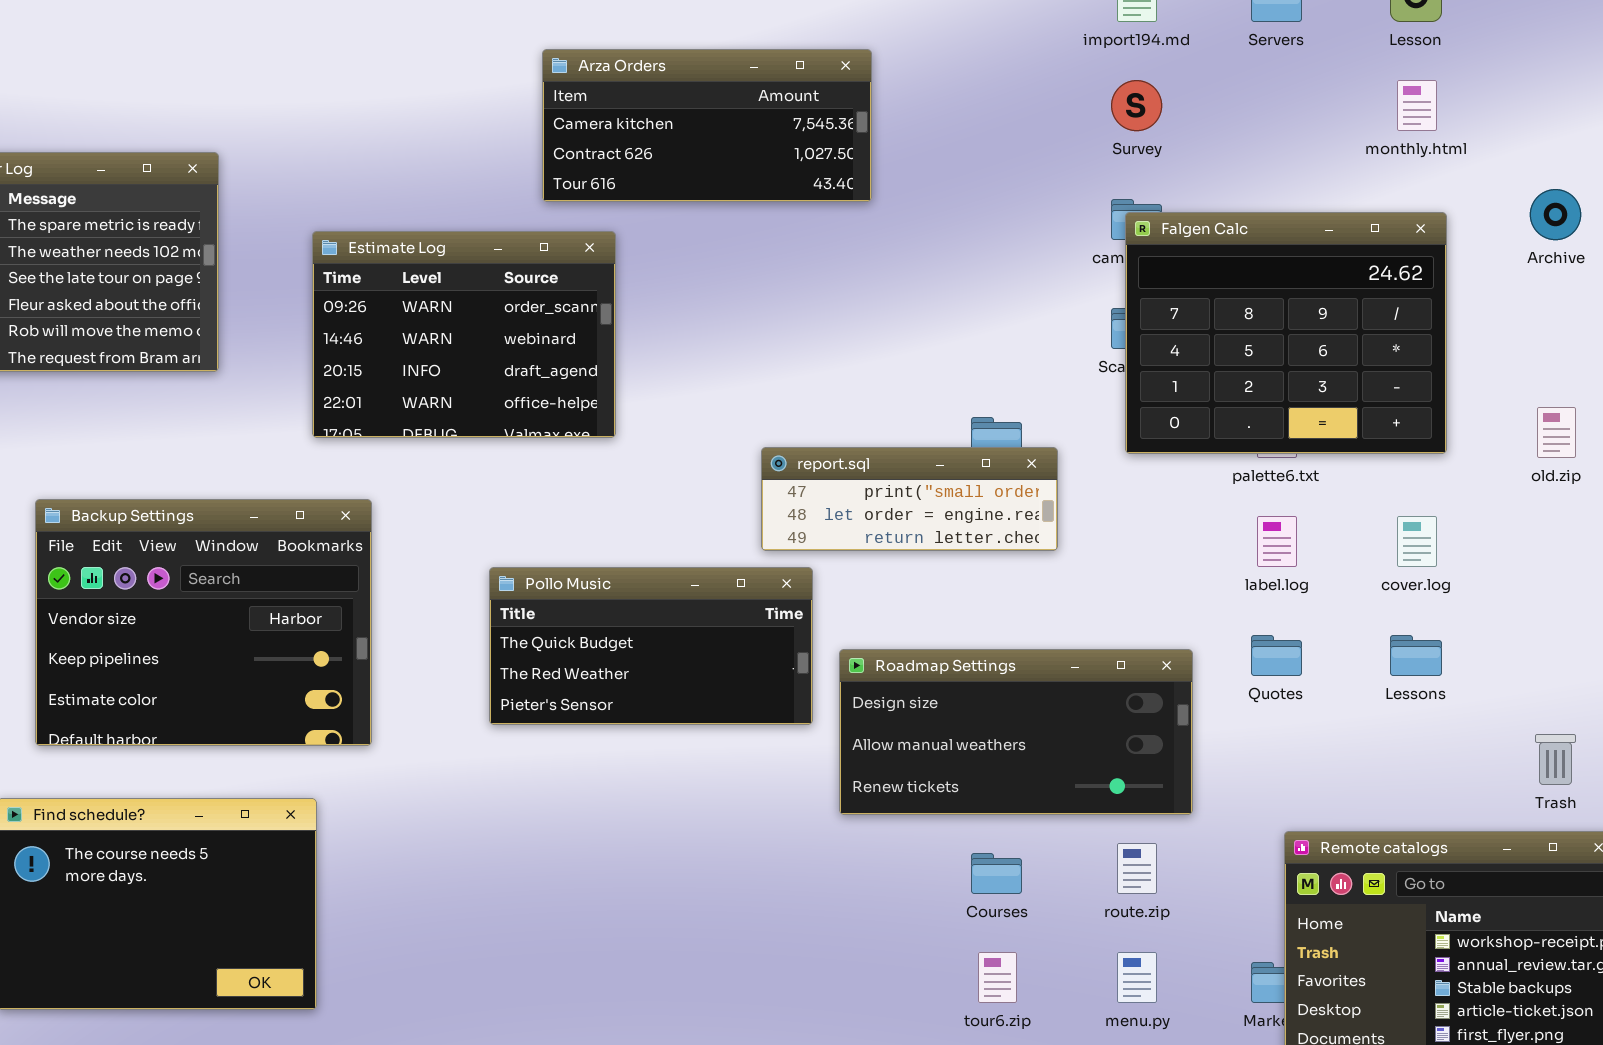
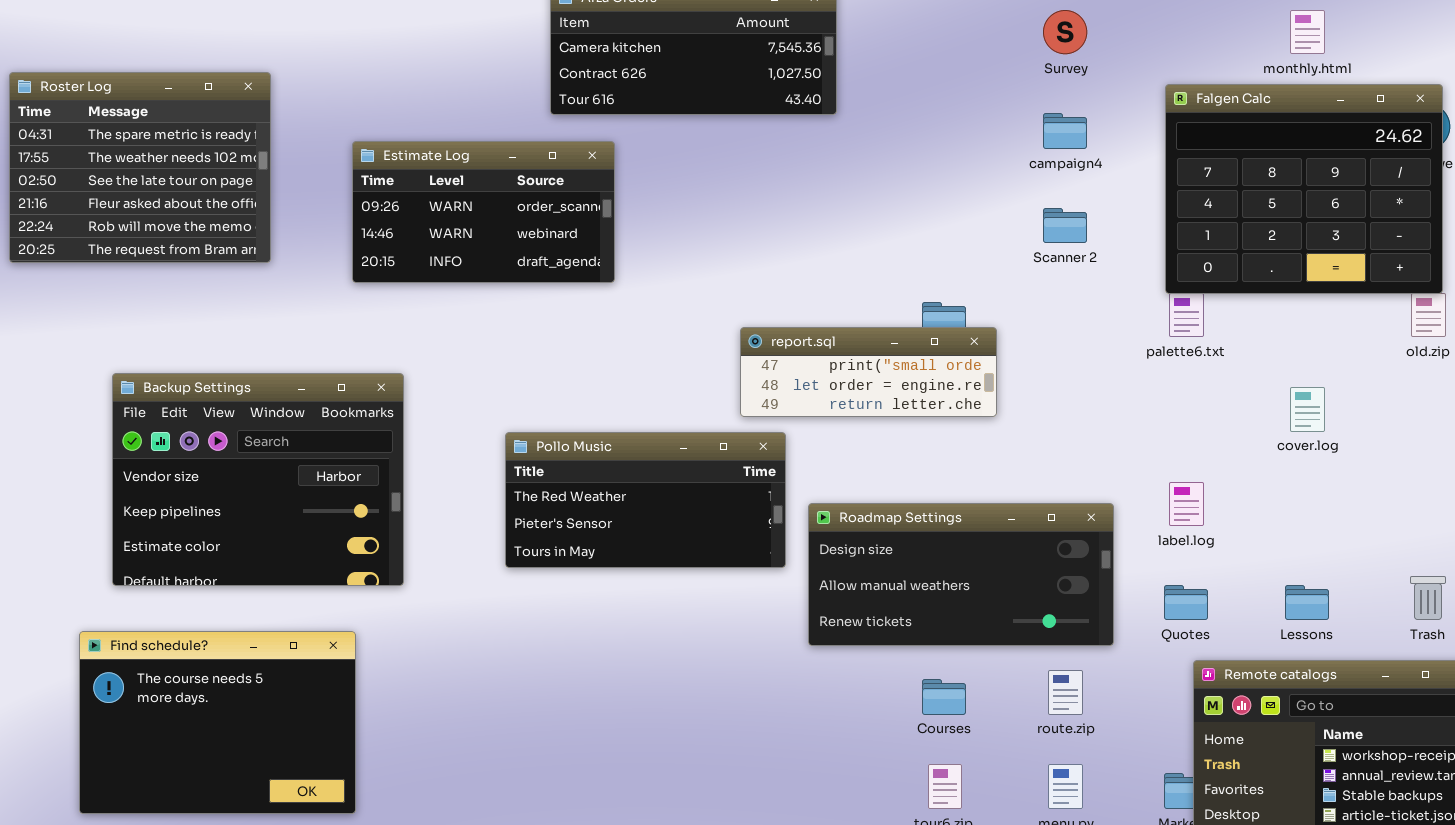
Falgen Calc: [1125,212,1447,454] -> [1165,84,1443,294], moved
Estimate Log: [312,231,616,438] -> [352,141,615,283], resized
label.log: [1257,516,1297,567] -> [1169,482,1204,526], moved
Pollo Music: [489,567,813,725] -> [505,432,786,568], scrolled down 1 row
Quotes: [1251,635,1302,676] -> [1164,585,1208,620], moved
Lessons: [1390,635,1442,676] -> [1285,585,1329,620], moved

